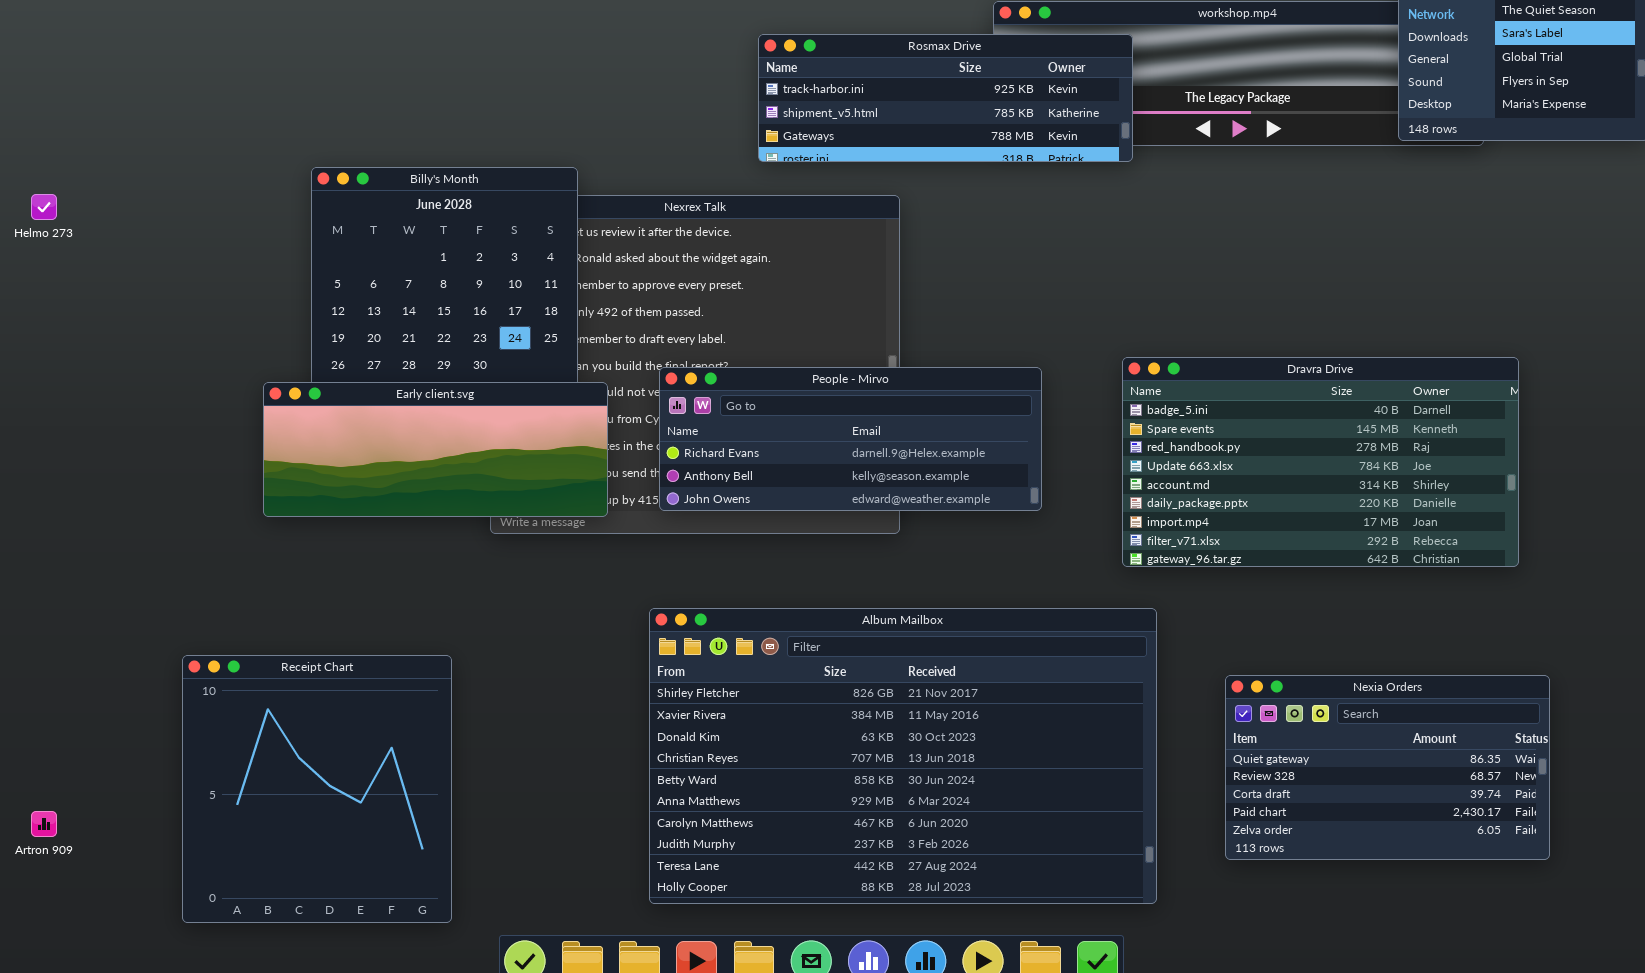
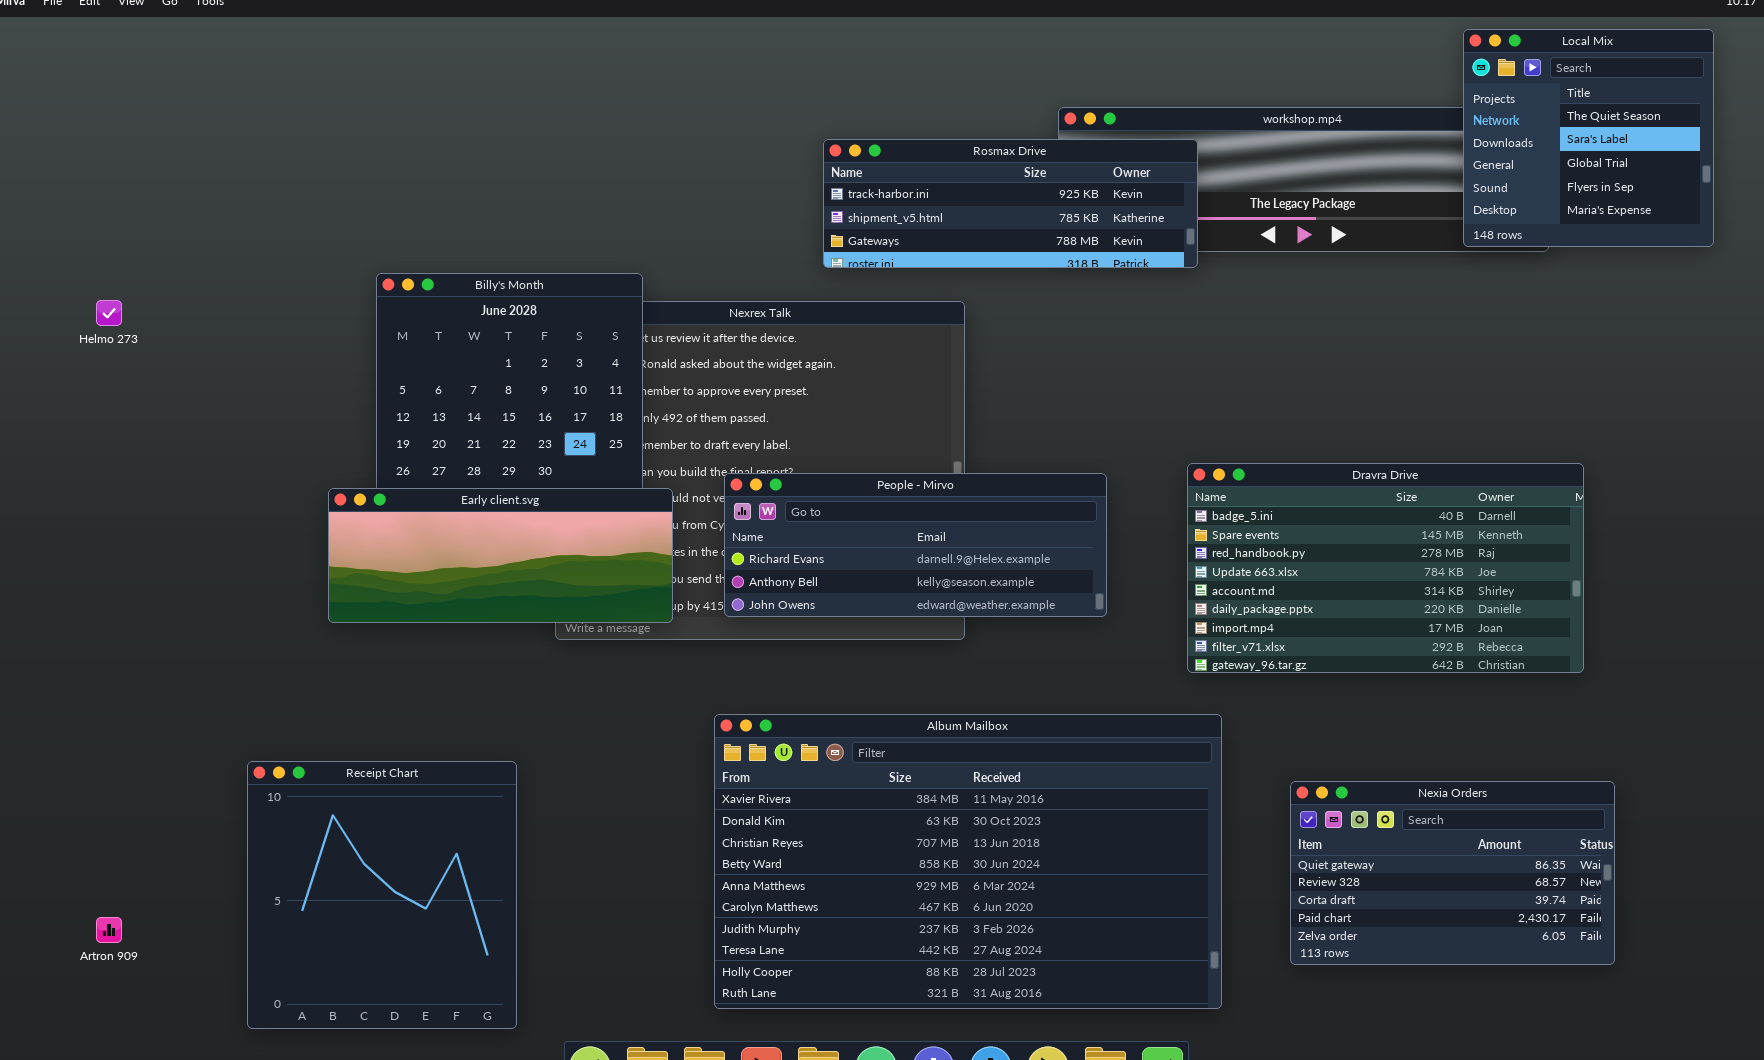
Album Mailbox: [649,608,1157,904] -> [714,714,1222,1009], scrolled down 1 row

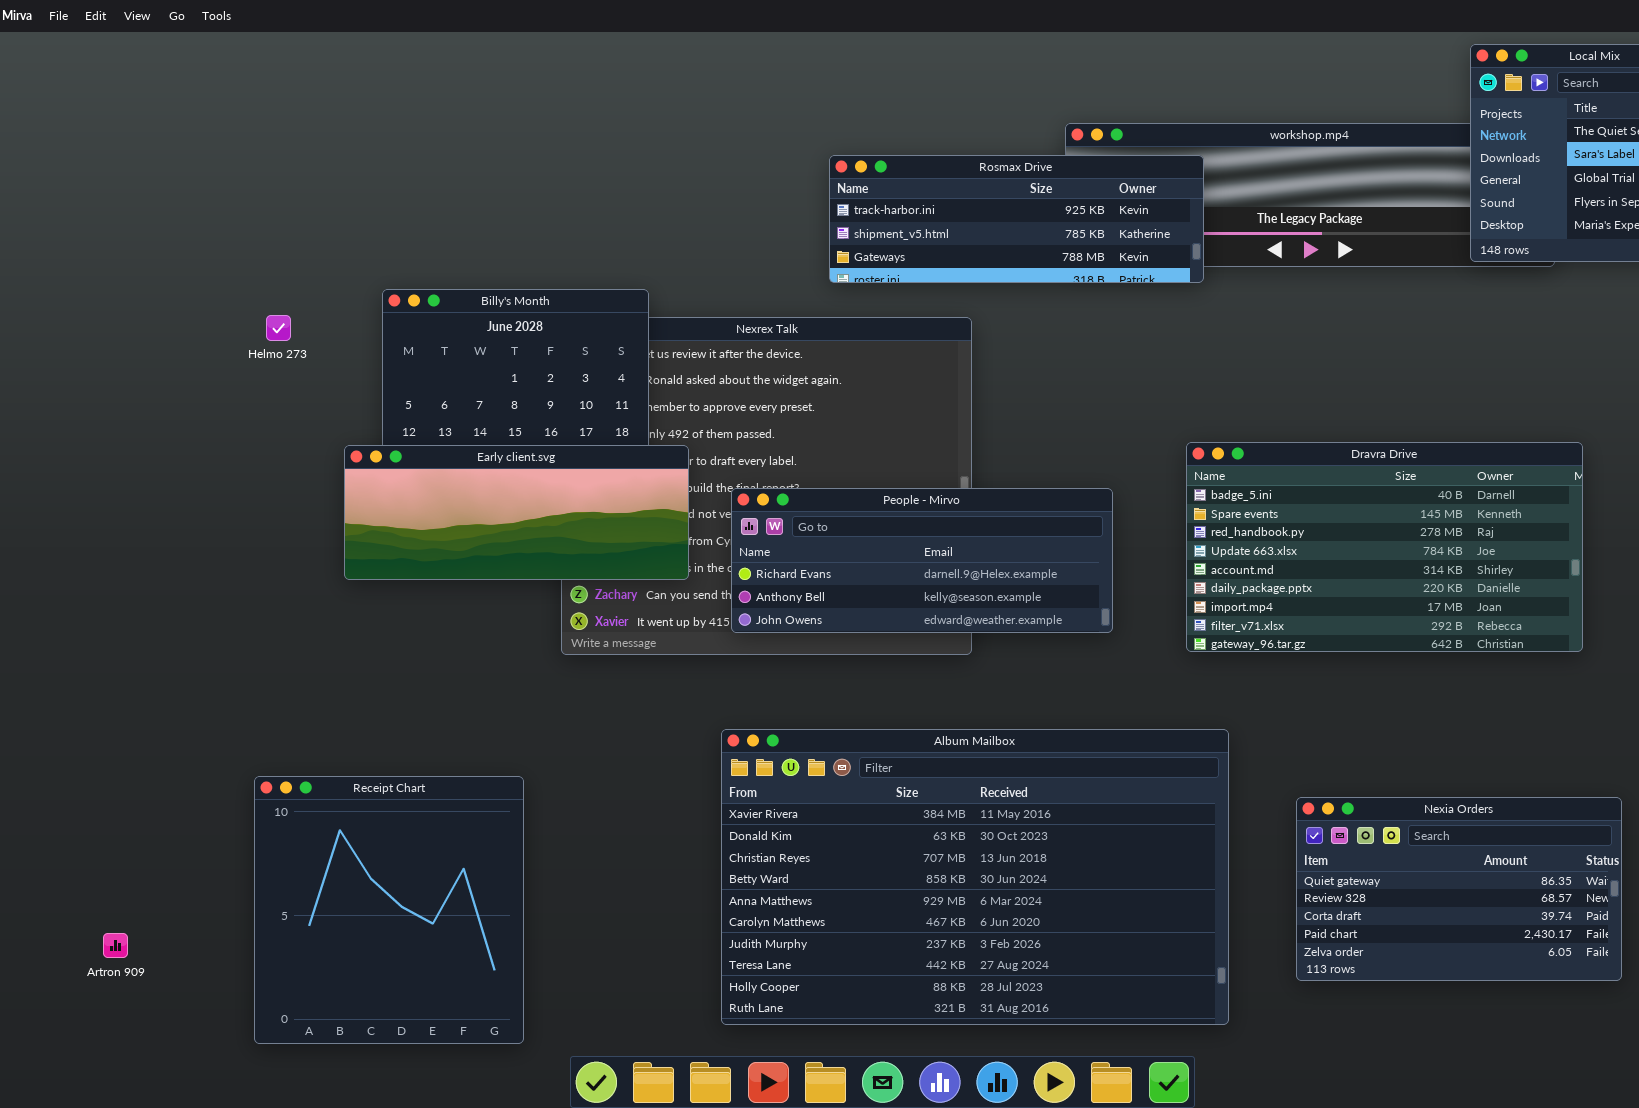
Helmo 273: [96,300,122,326] -> [266,315,291,341], moved
Dravra Drive: [1187,463,1584,673] -> [1186,442,1583,652], moved
Early client.svg: [328,488,673,623] -> [344,445,689,580], moved

